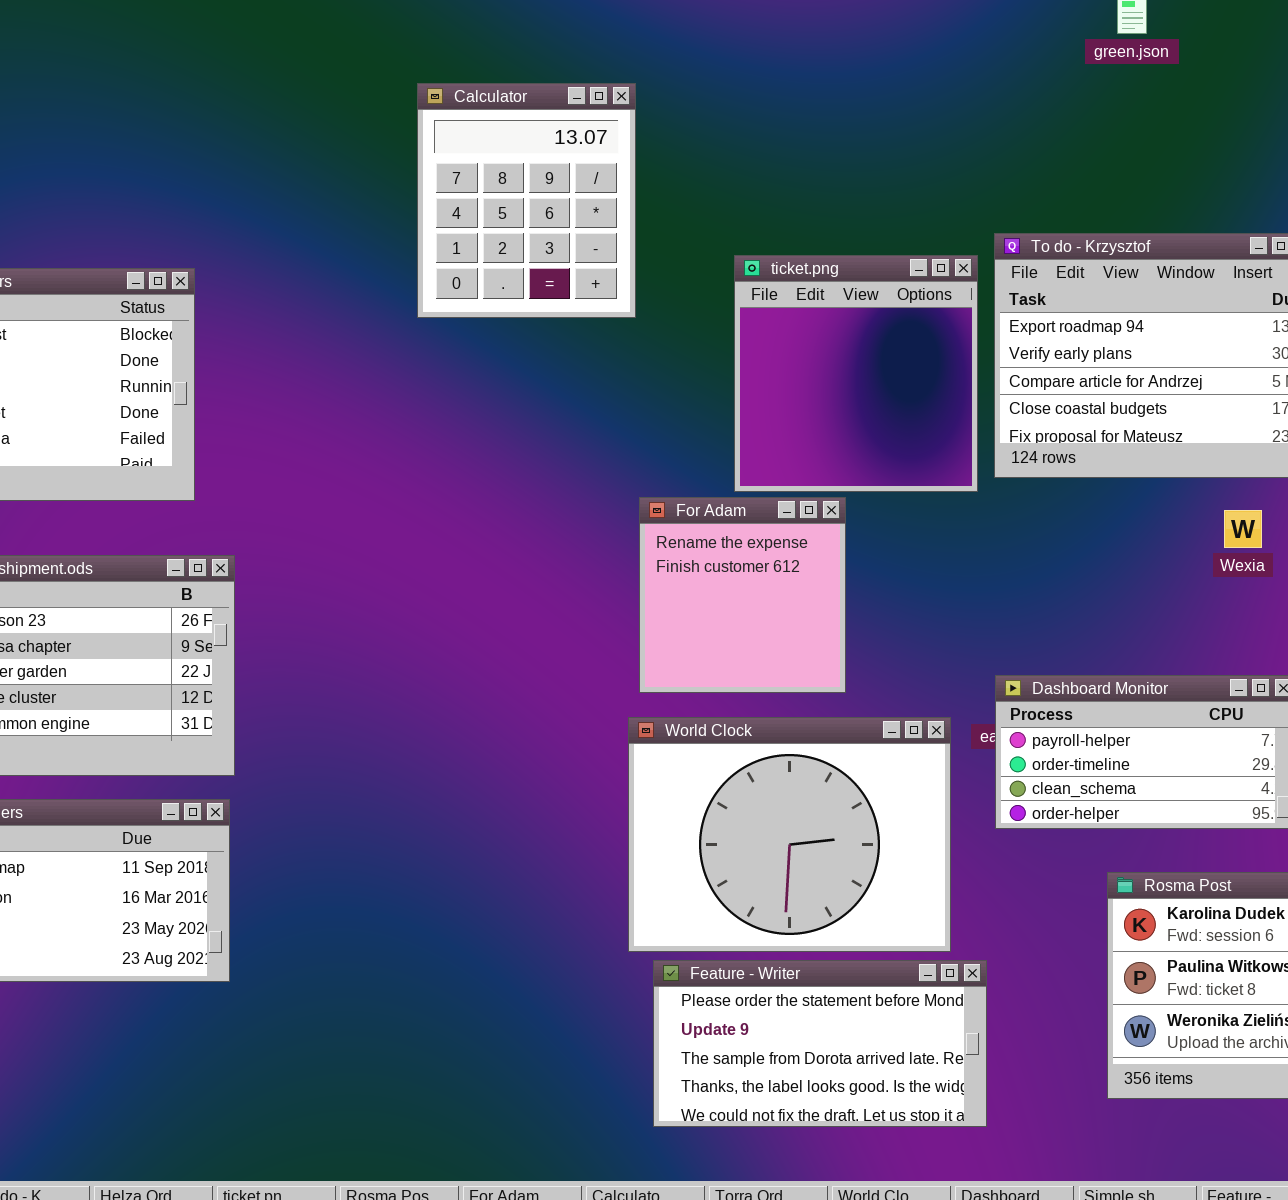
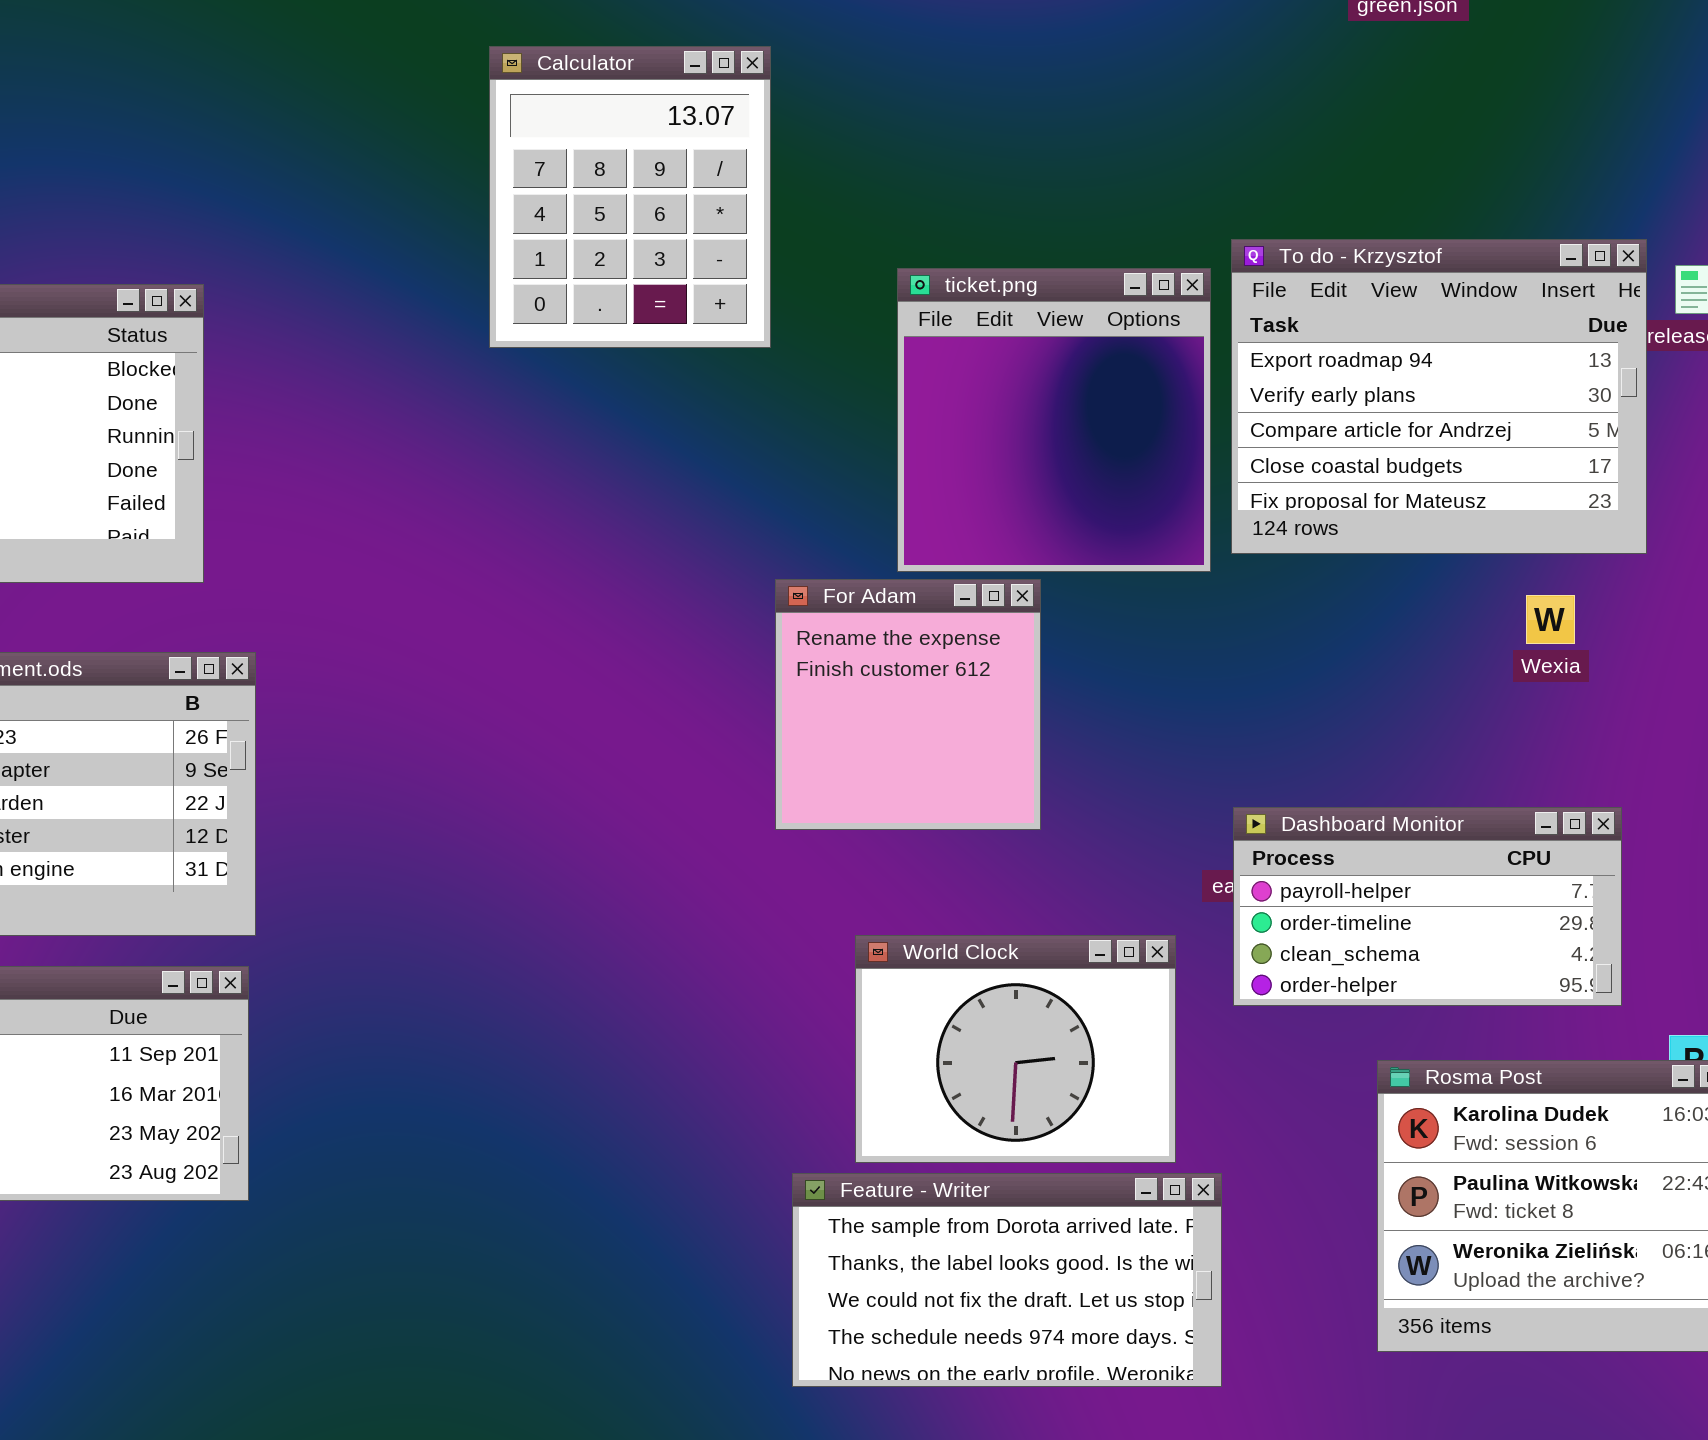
World Clock: [628,717,951,952] -> [855,935,1176,1163], resized
Feature - Writer: [653,960,987,1127] -> [792,1173,1222,1387], scrolled down 2 rows

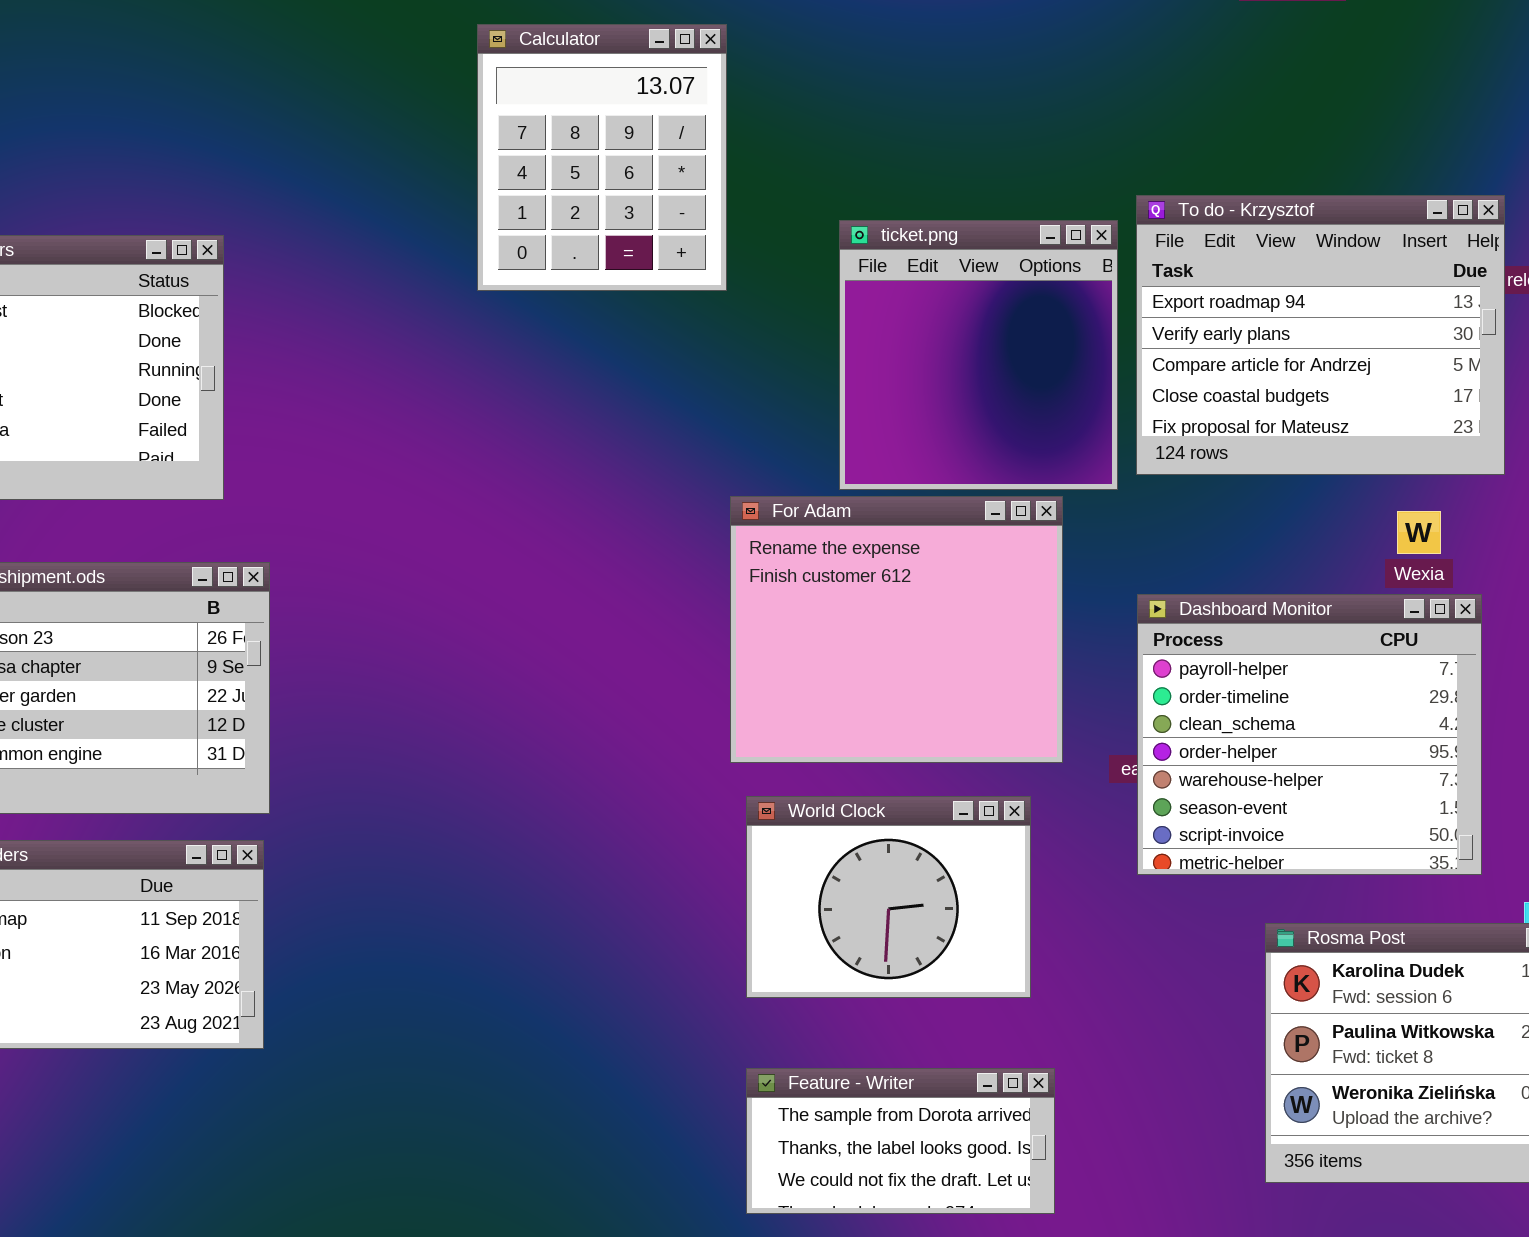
For Adam: [775,579,1041,830] -> [730,496,1063,763], resized
Dashboard Monitor: [1233,807,1622,1006] -> [1137,594,1482,875], resized
World Clock: [855,935,1176,1163] -> [746,796,1031,998], moved
Feature - Writer: [792,1173,1222,1387] -> [746,1068,1055,1214], resized

